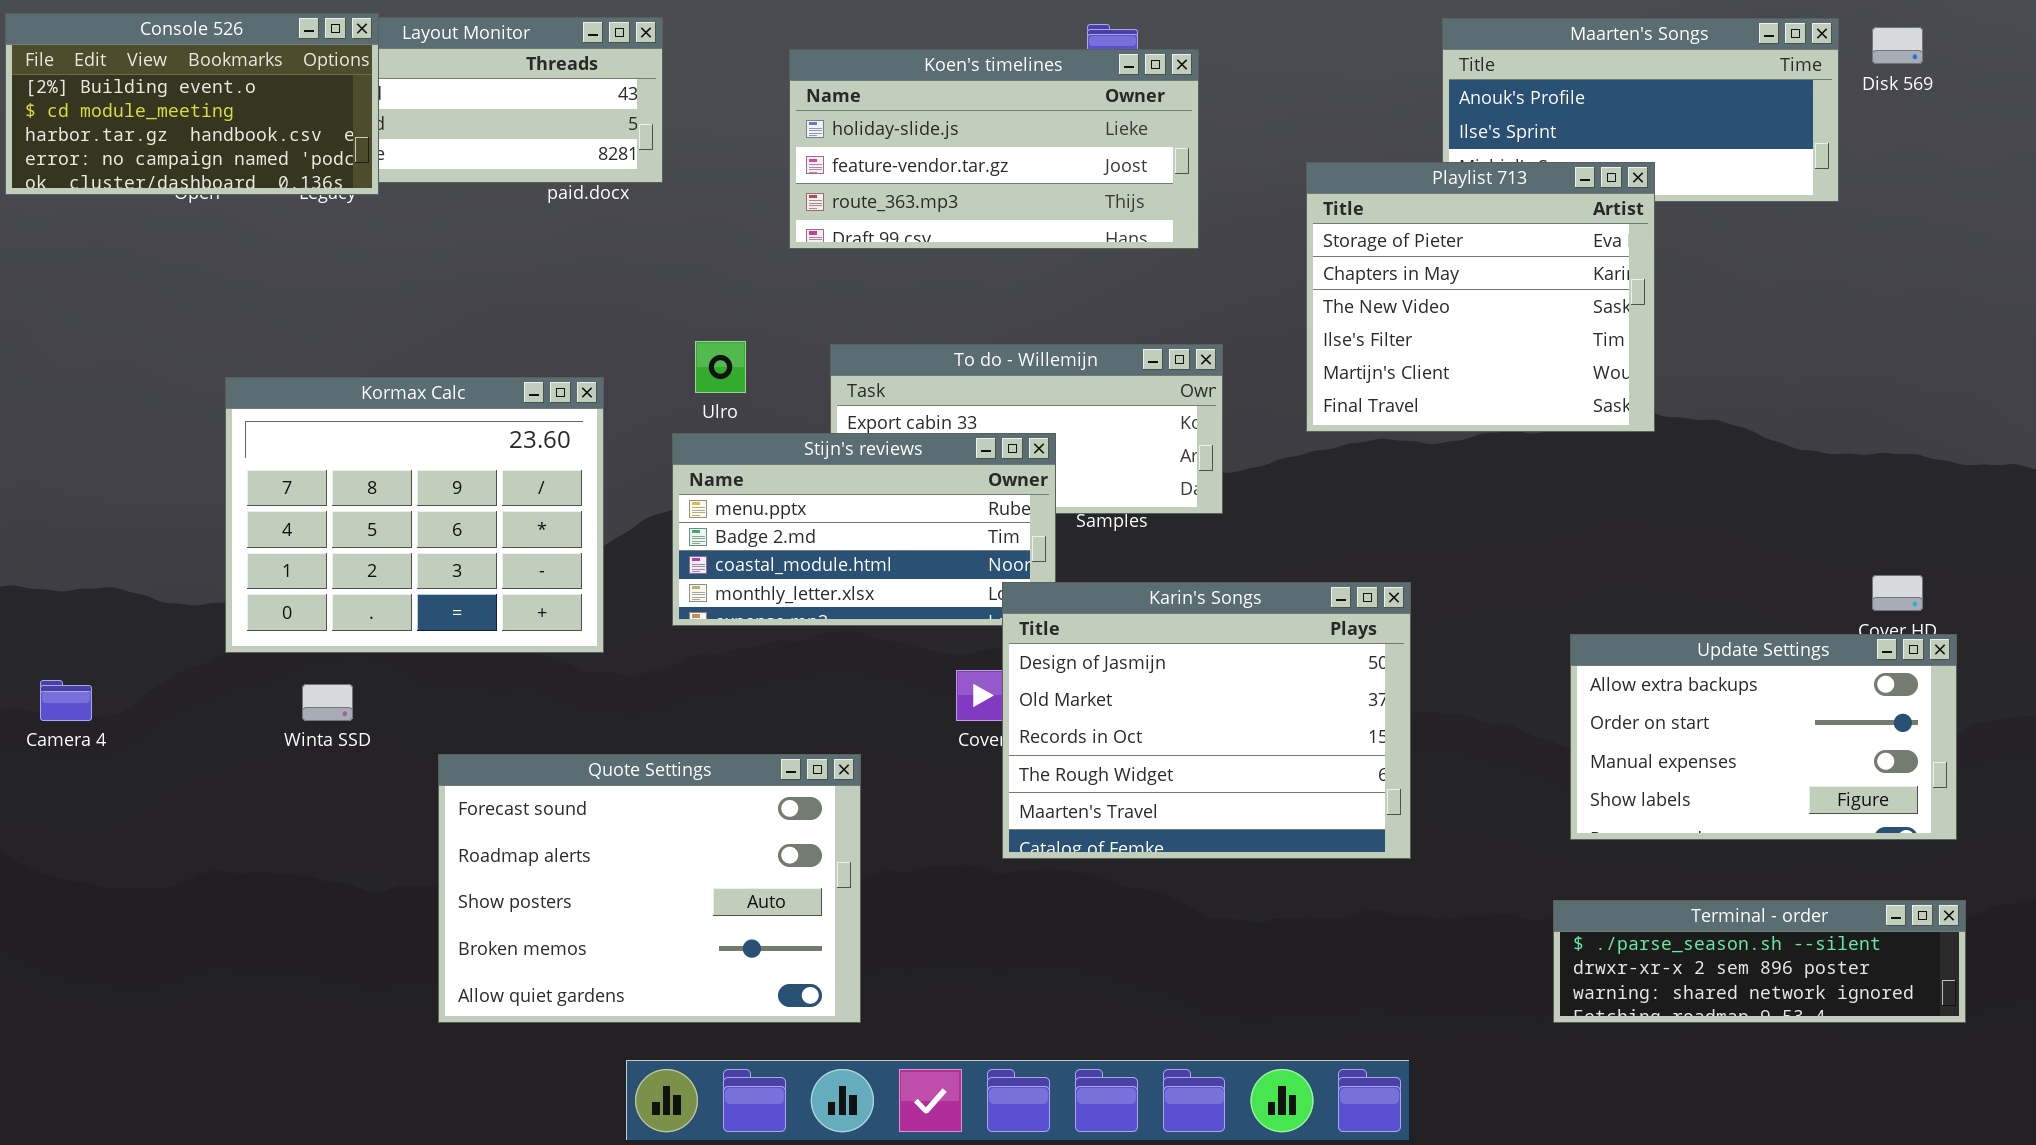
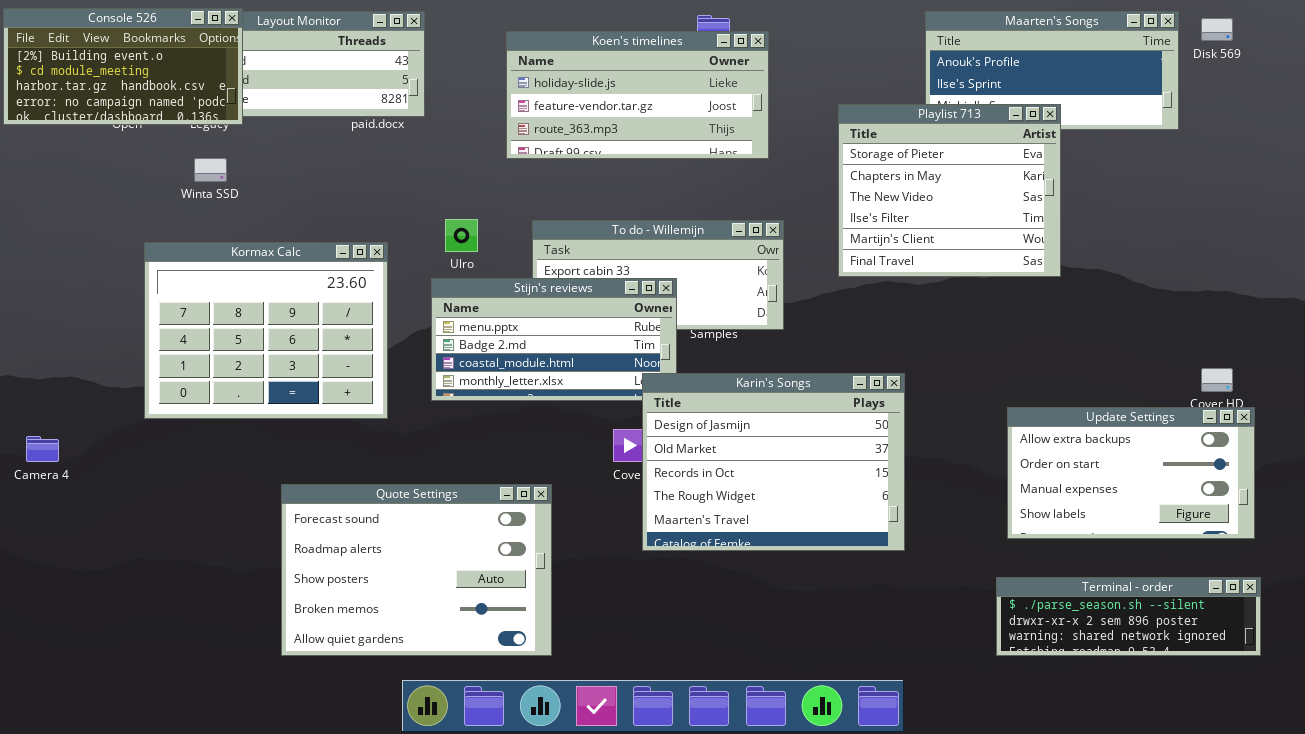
Winta SSD: [302,684,353,721] -> [194,158,227,182], moved

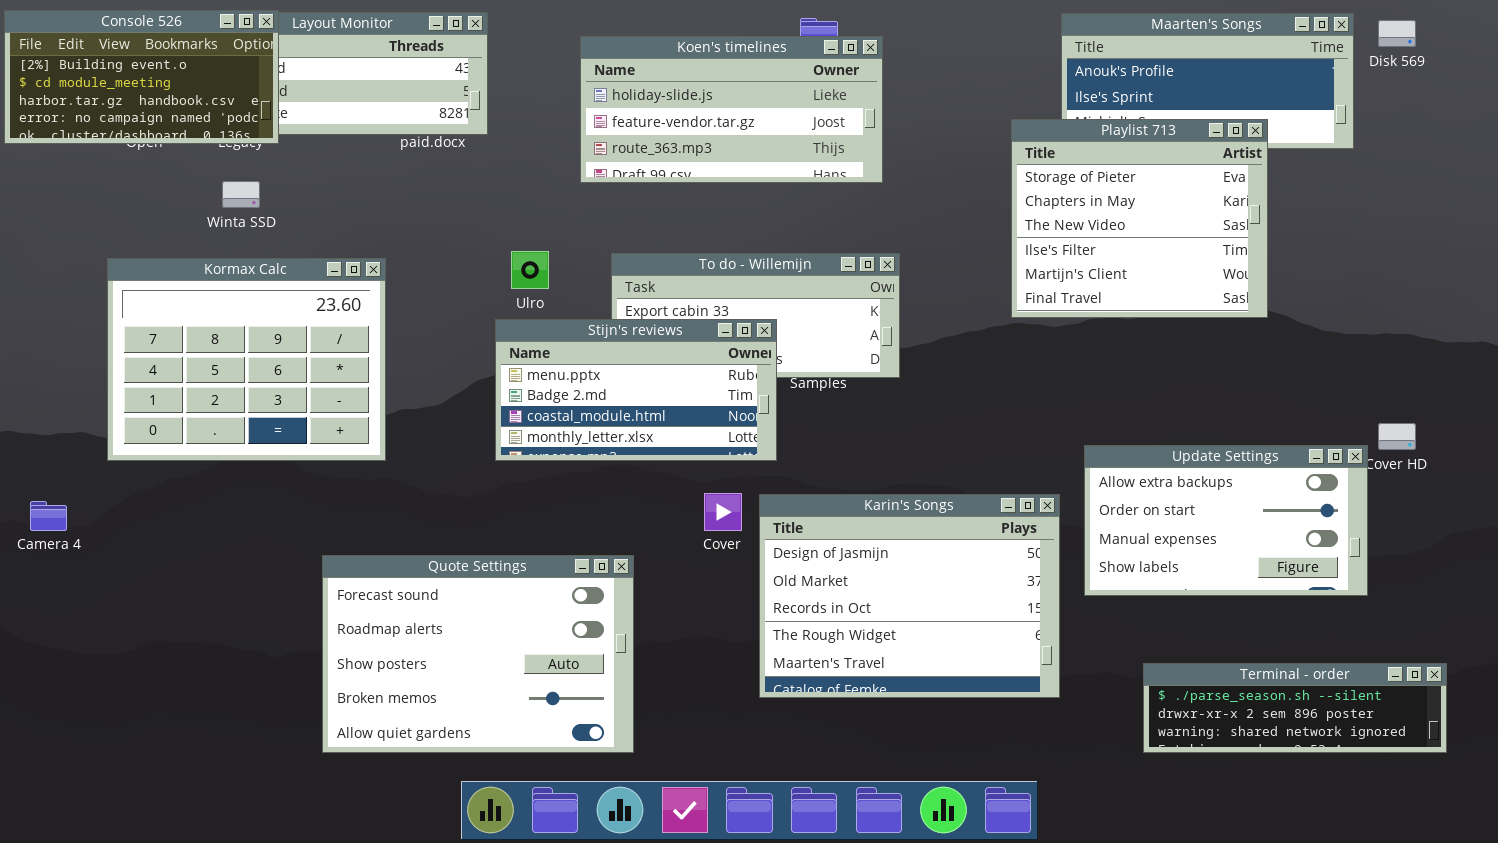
Playlist 713: [838,104,1061,277] -> [1011,119,1268,318], moved
Kormax Calc: [144,242,388,419] -> [107,258,386,461], moved
Karin's Songs: [642,373,905,551] -> [759,494,1060,698], moved
Update Settings: [1007,407,1255,539] -> [1084,445,1368,596], moved

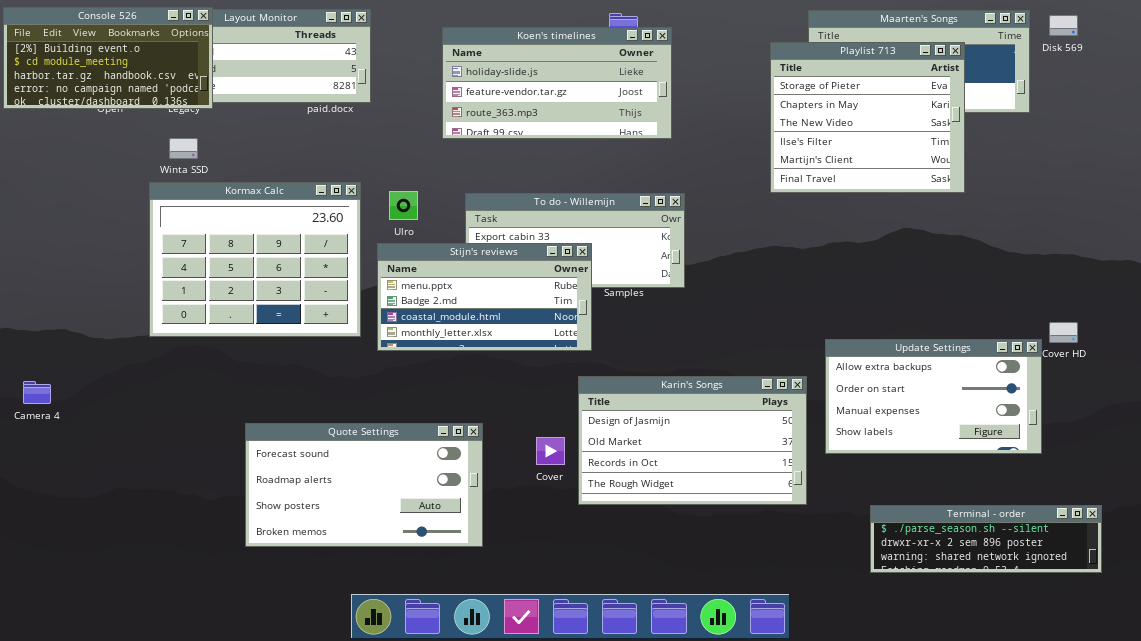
Playlist 713: [1011,119,1268,318] -> [770,42,965,193], moved
Kormax Calc: [107,258,386,461] -> [149,182,361,337], moved
Cover: [704,493,742,531] -> [536,437,565,465], moved
Karin's Songs: [759,494,1060,698] -> [578,376,807,505], resized
Quote Settings: [322,555,634,753] -> [245,423,483,547], resized

